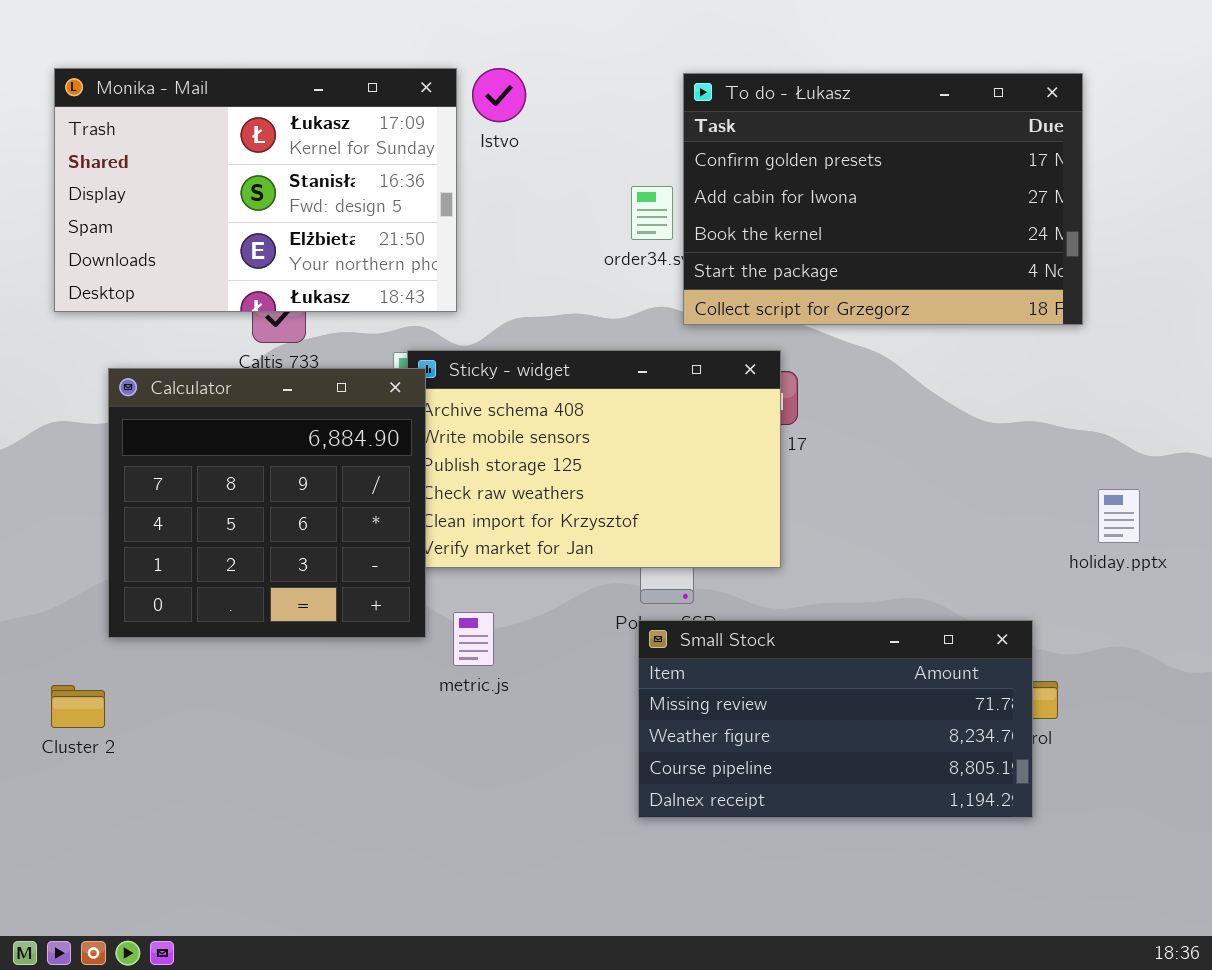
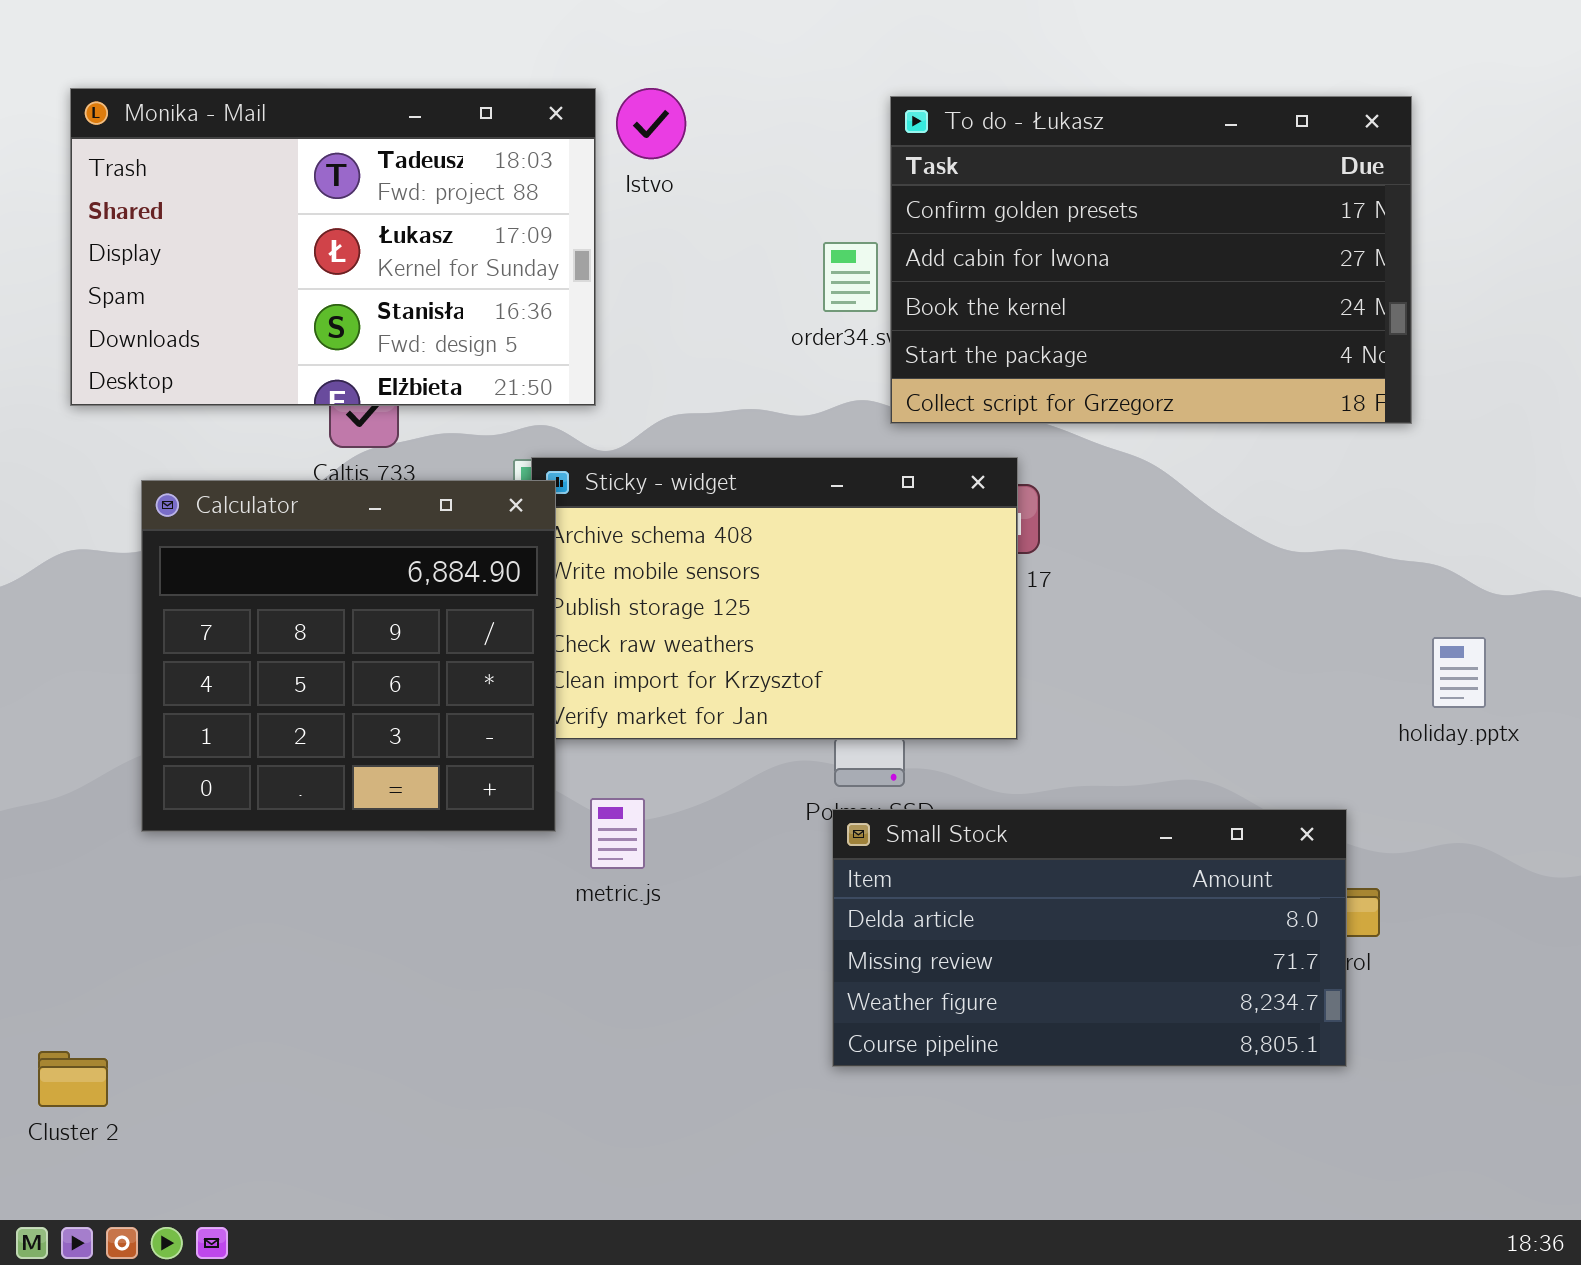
Monika - Mail: [54,68,457,312] -> [70,88,596,406], scrolled up 1 row
Small Stock: [638,620,1033,818] -> [832,809,1347,1067], scrolled up 1 row
Cluster 2: [51,685,105,728] -> [38,1051,108,1107], moved

